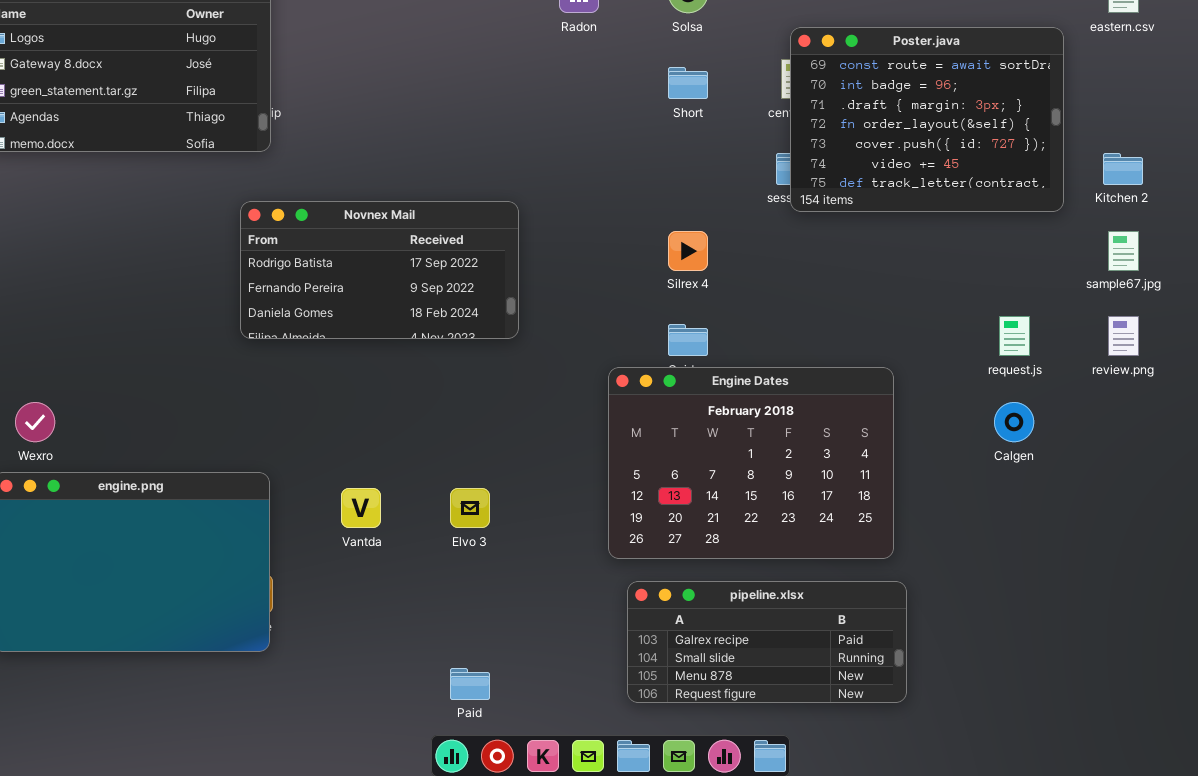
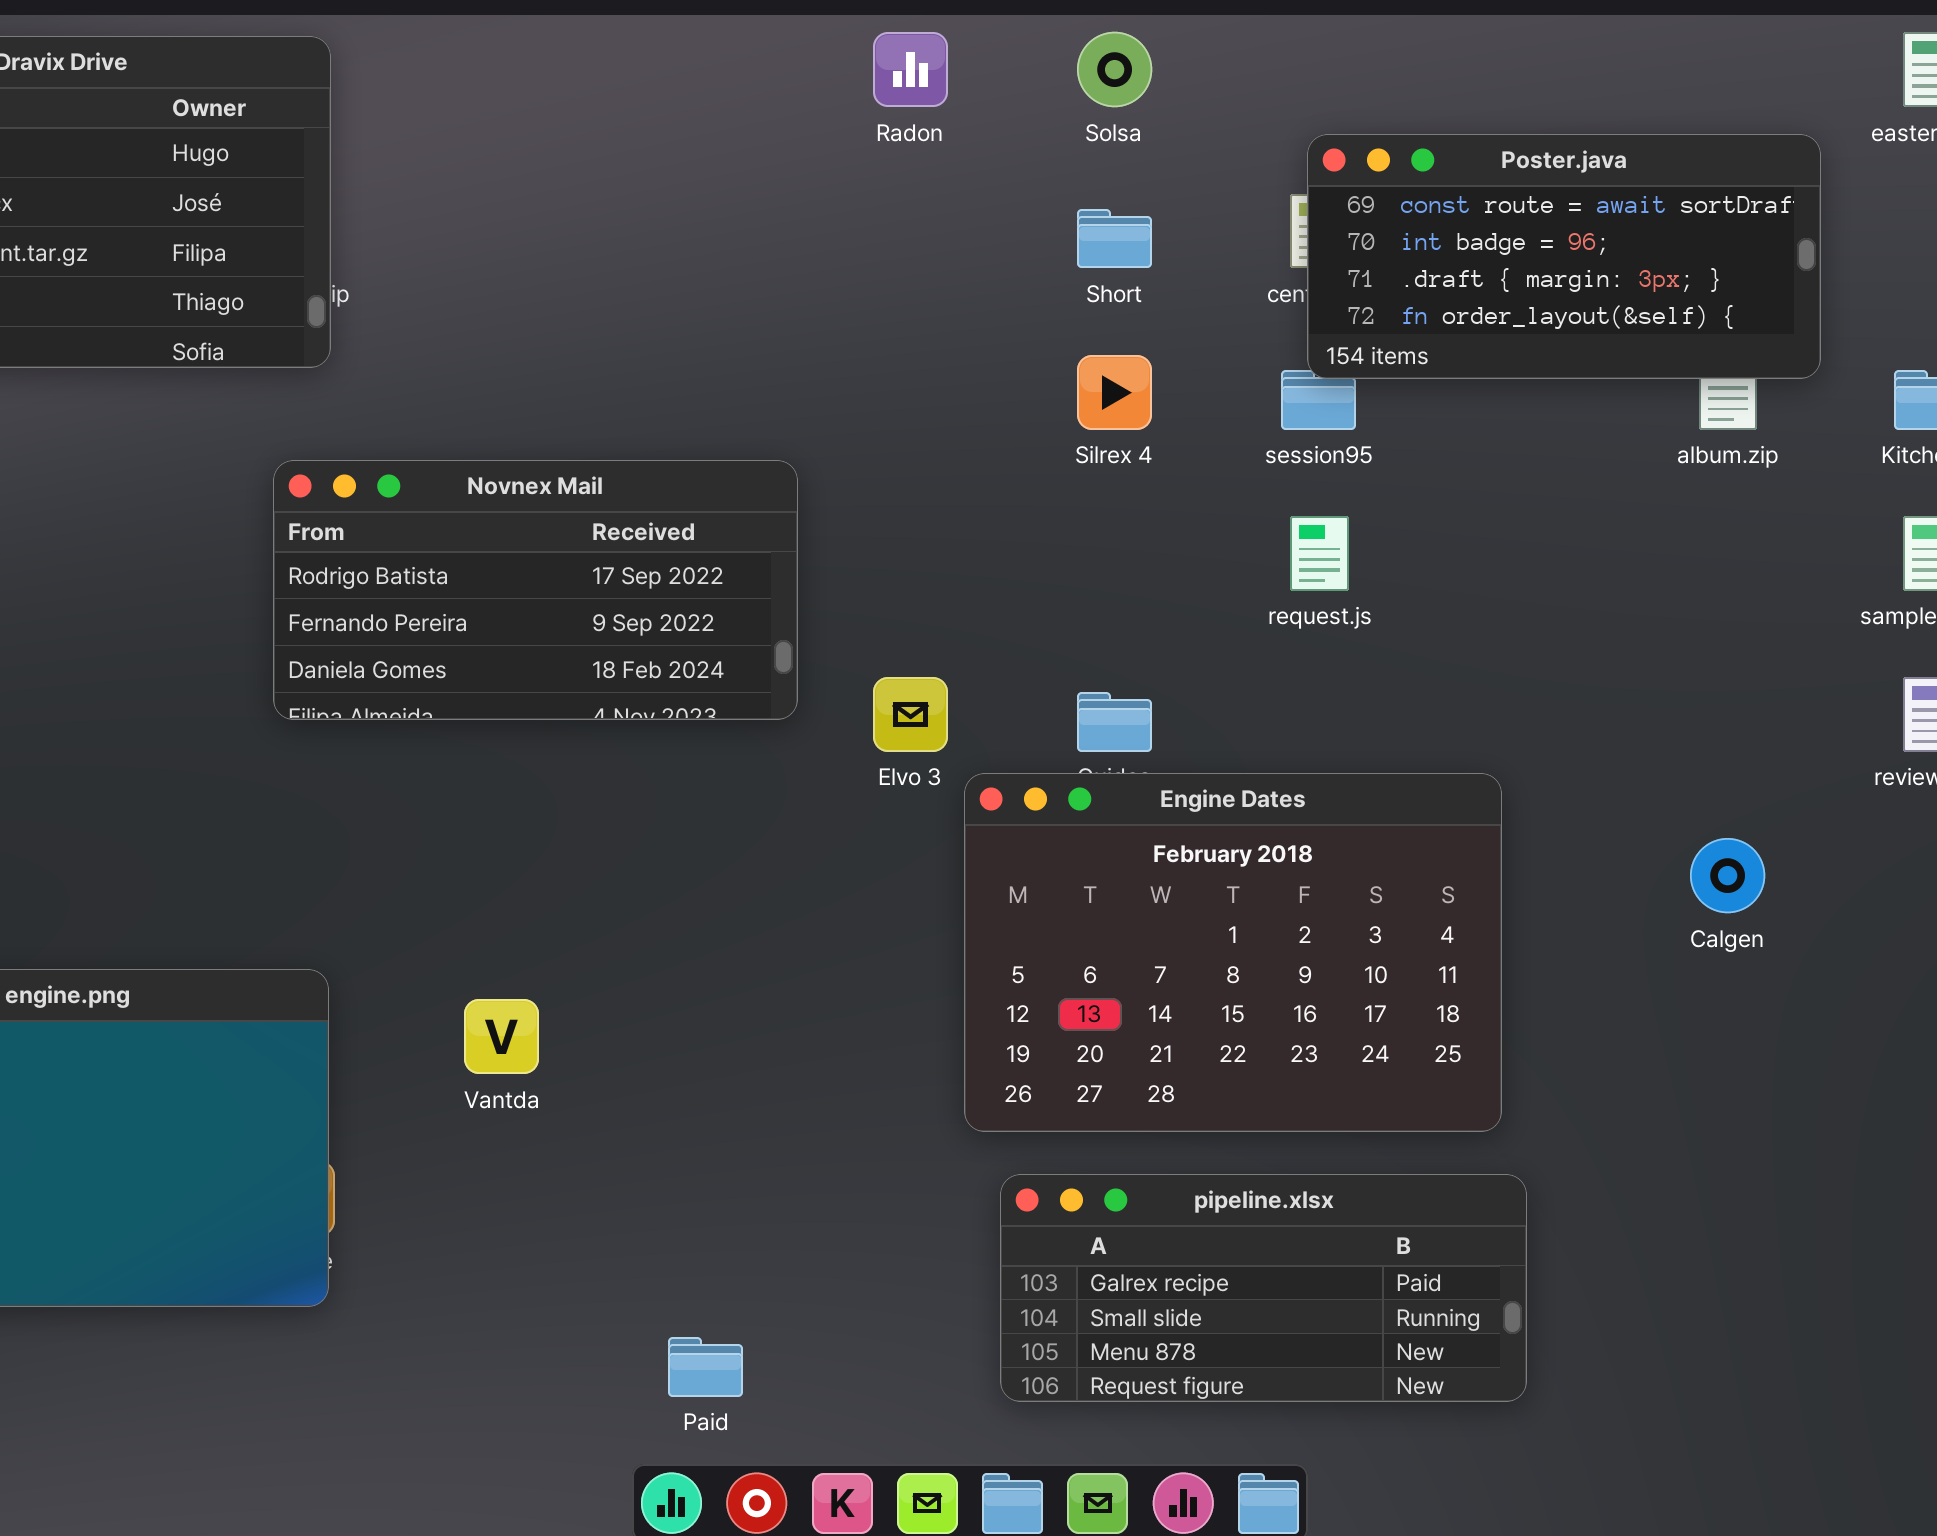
Poster.java: [790,27,1064,212] -> [1307,134,1821,379], resized
Silrex 4: [668,231,708,271] -> [1077,355,1152,430], moved
request.js: [999,316,1030,356] -> [1290,516,1349,591], moved
Elvo 3: [450,488,490,528] -> [873,677,948,752], moved

